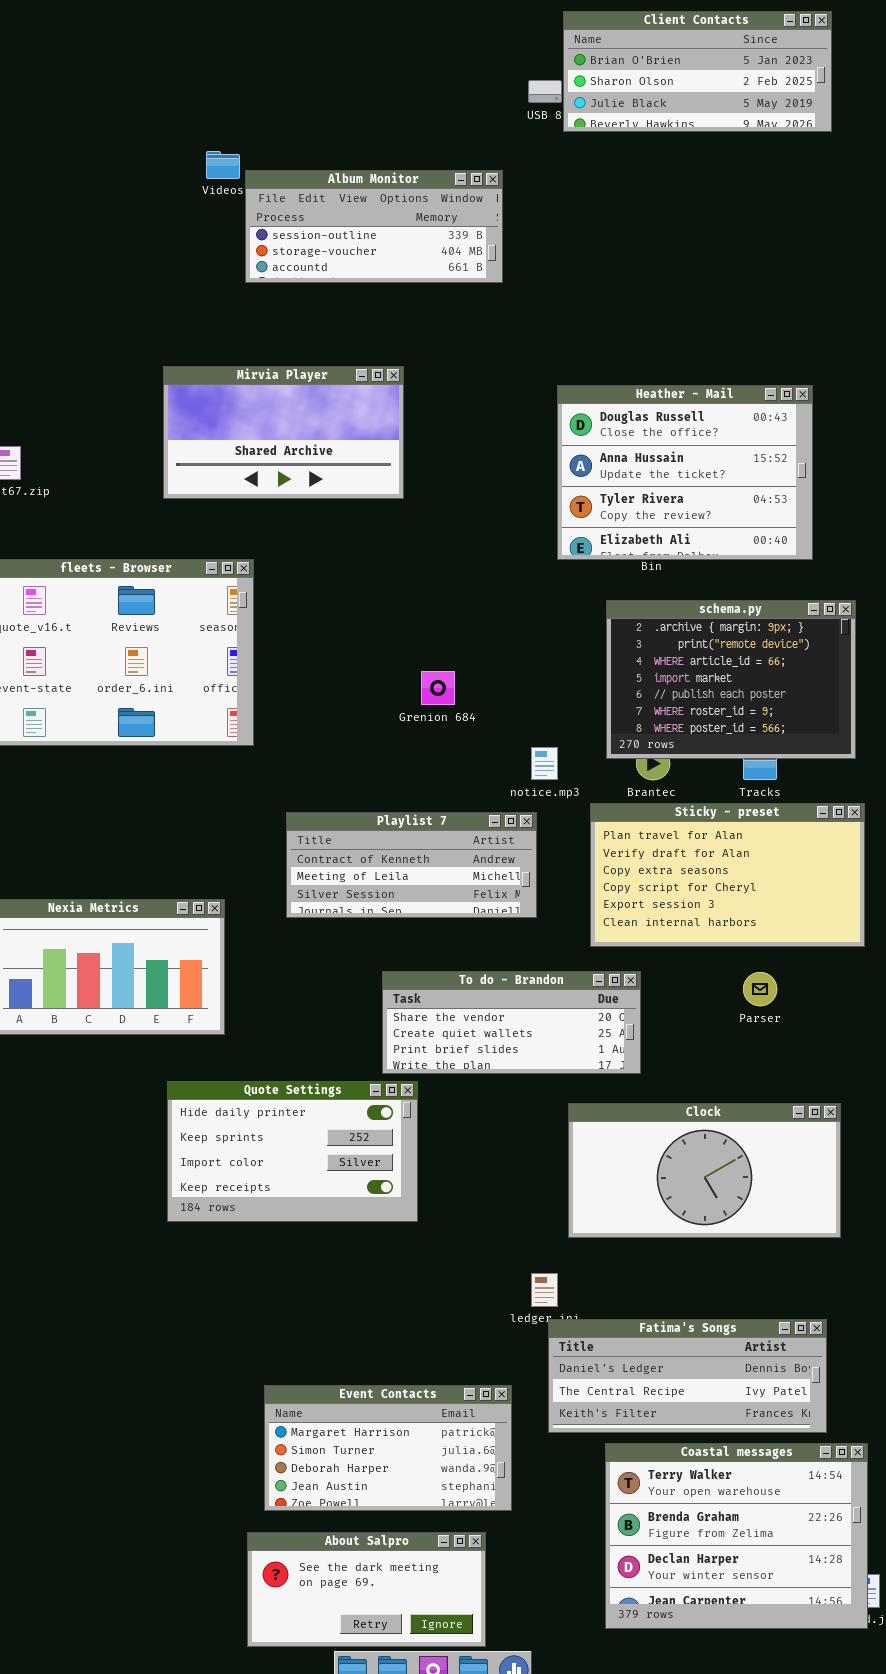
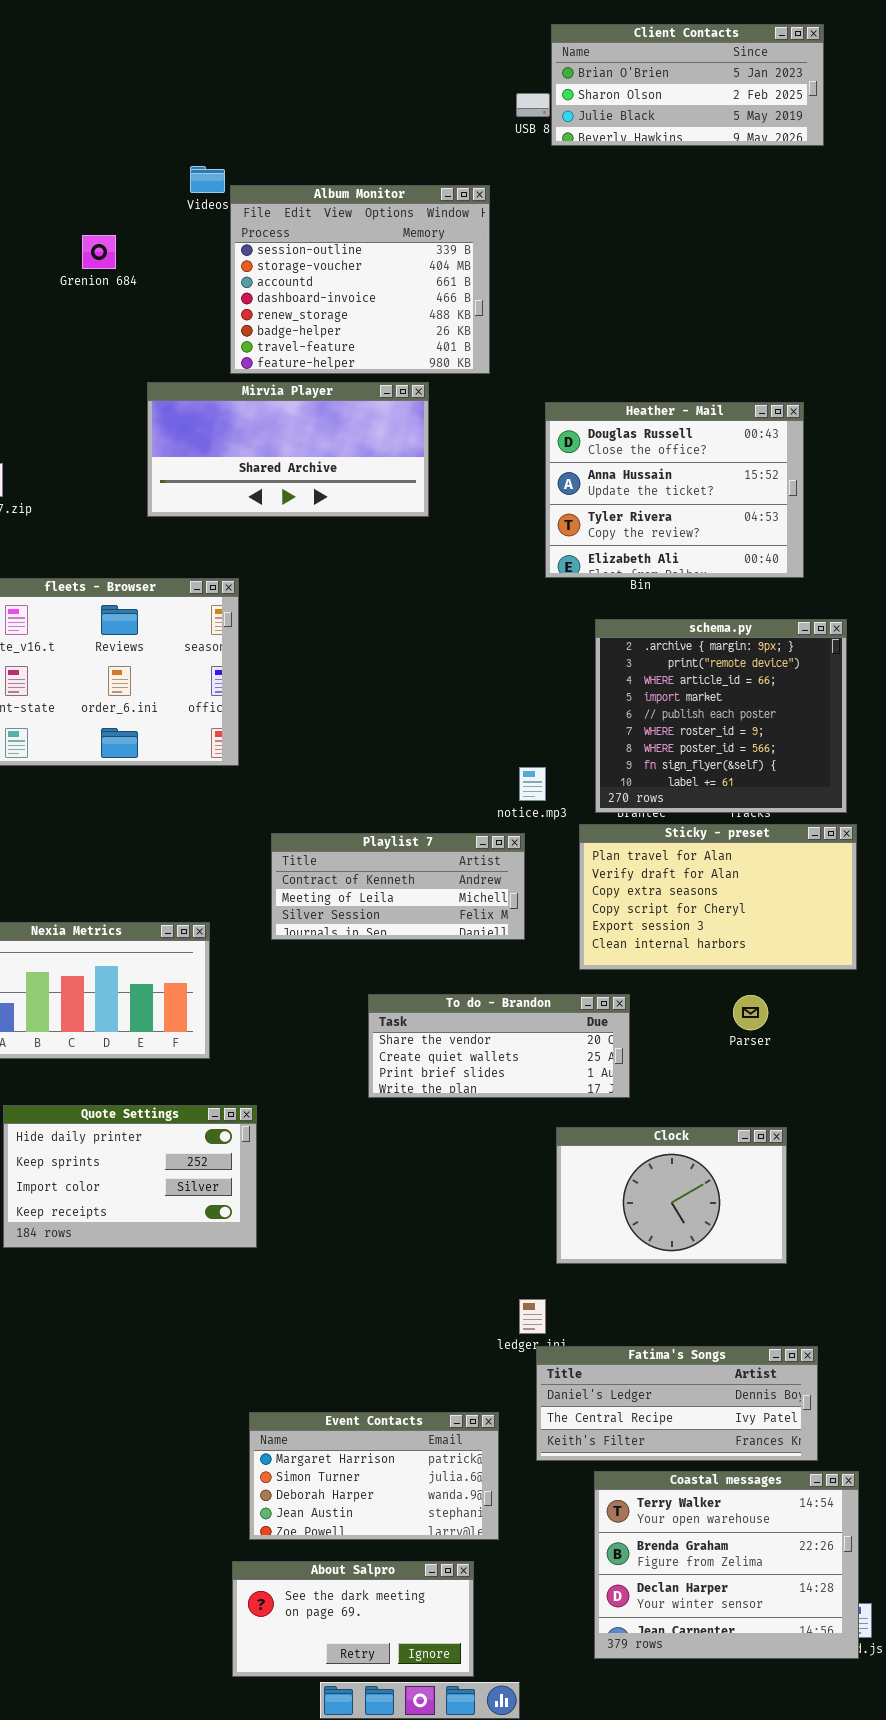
Album Monitor: [245,170,503,283] -> [230,185,490,374], resized
Mirvia Player: [163,366,404,499] -> [147,382,429,517], resized
schema.py: [606,600,856,759] -> [595,619,847,813], resized
Grenion 684: [421,671,455,705] -> [82,235,116,269], moved
Quote Settings: [167,1081,418,1222] -> [3,1105,257,1248], moved
Clock: [568,1103,841,1238] -> [556,1127,787,1264], resized

